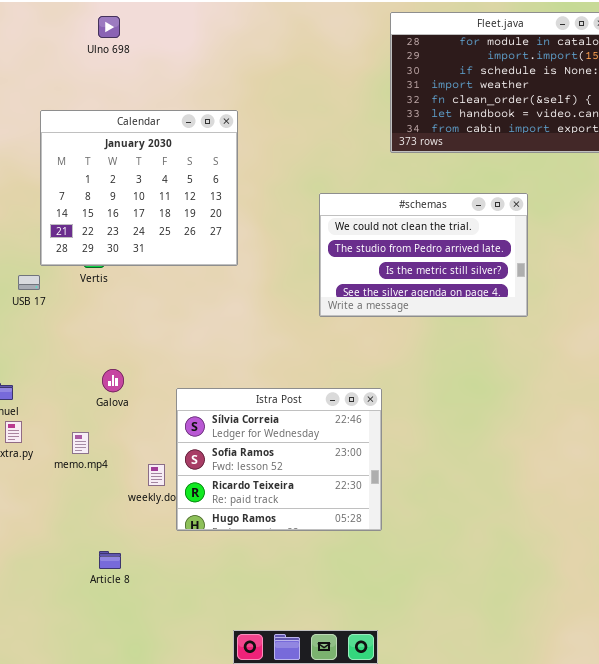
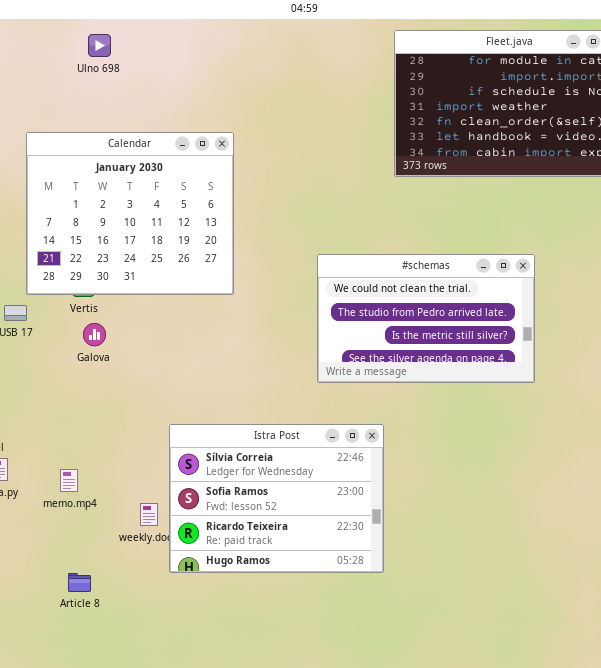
#schemas: [319,193,528,317] -> [317,254,535,383], moved
Galova: [102,369,124,392] -> [83,323,106,346], moved
Article 8: [99,551,121,569] -> [68,573,91,592], moved

